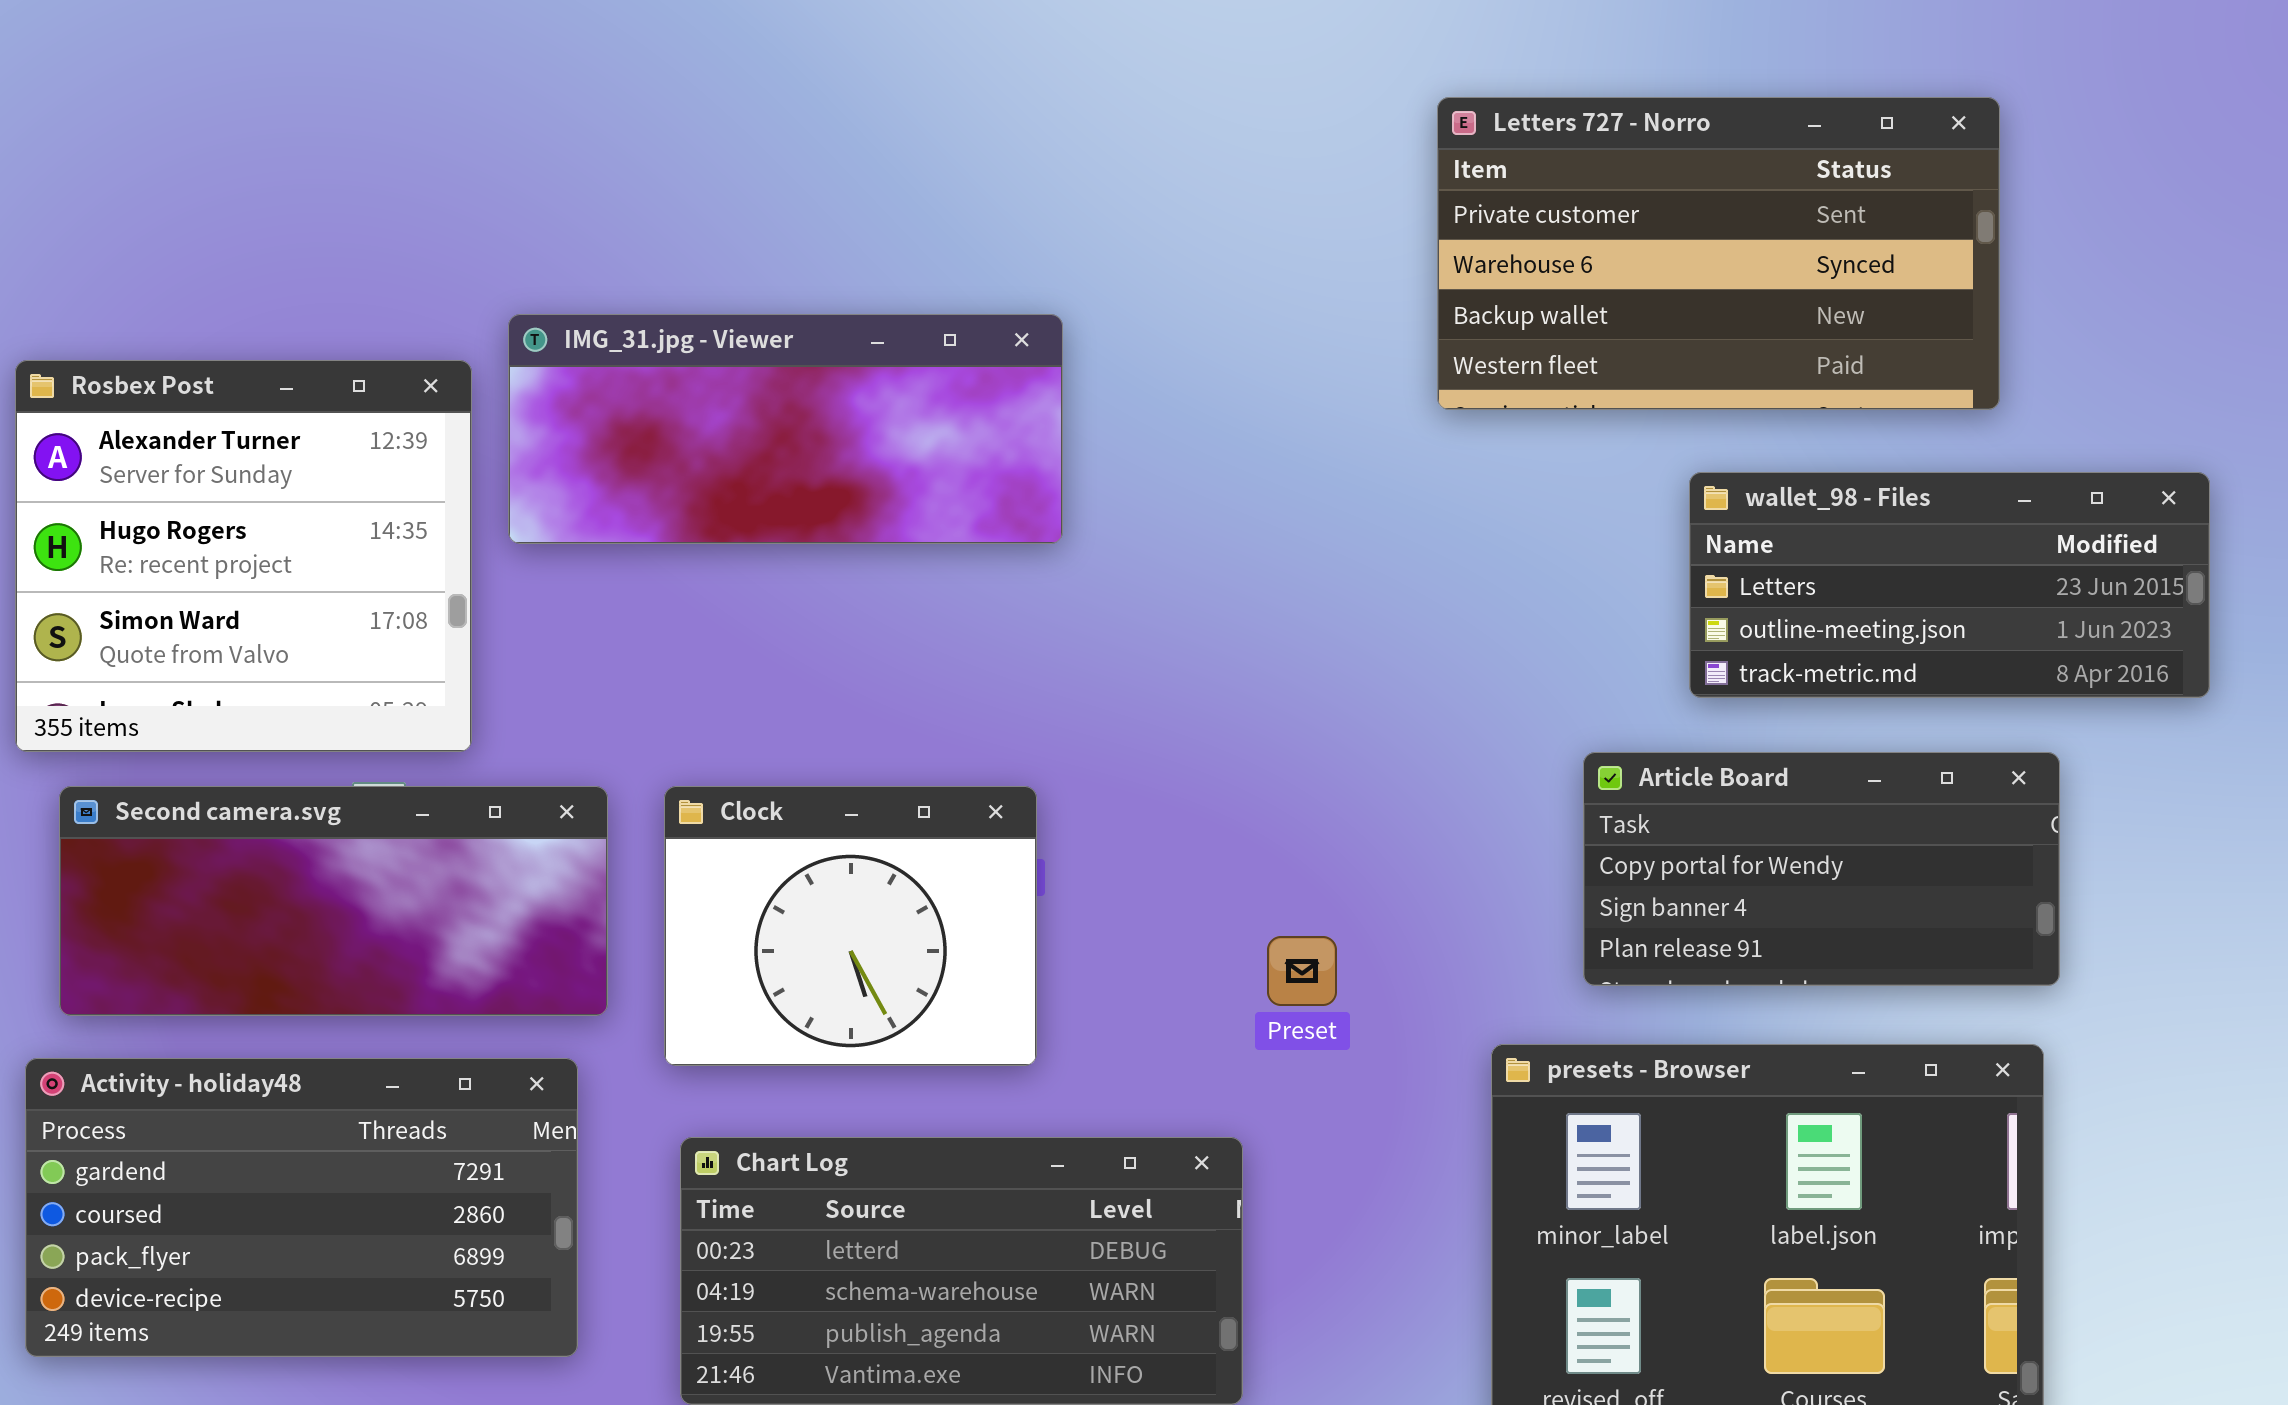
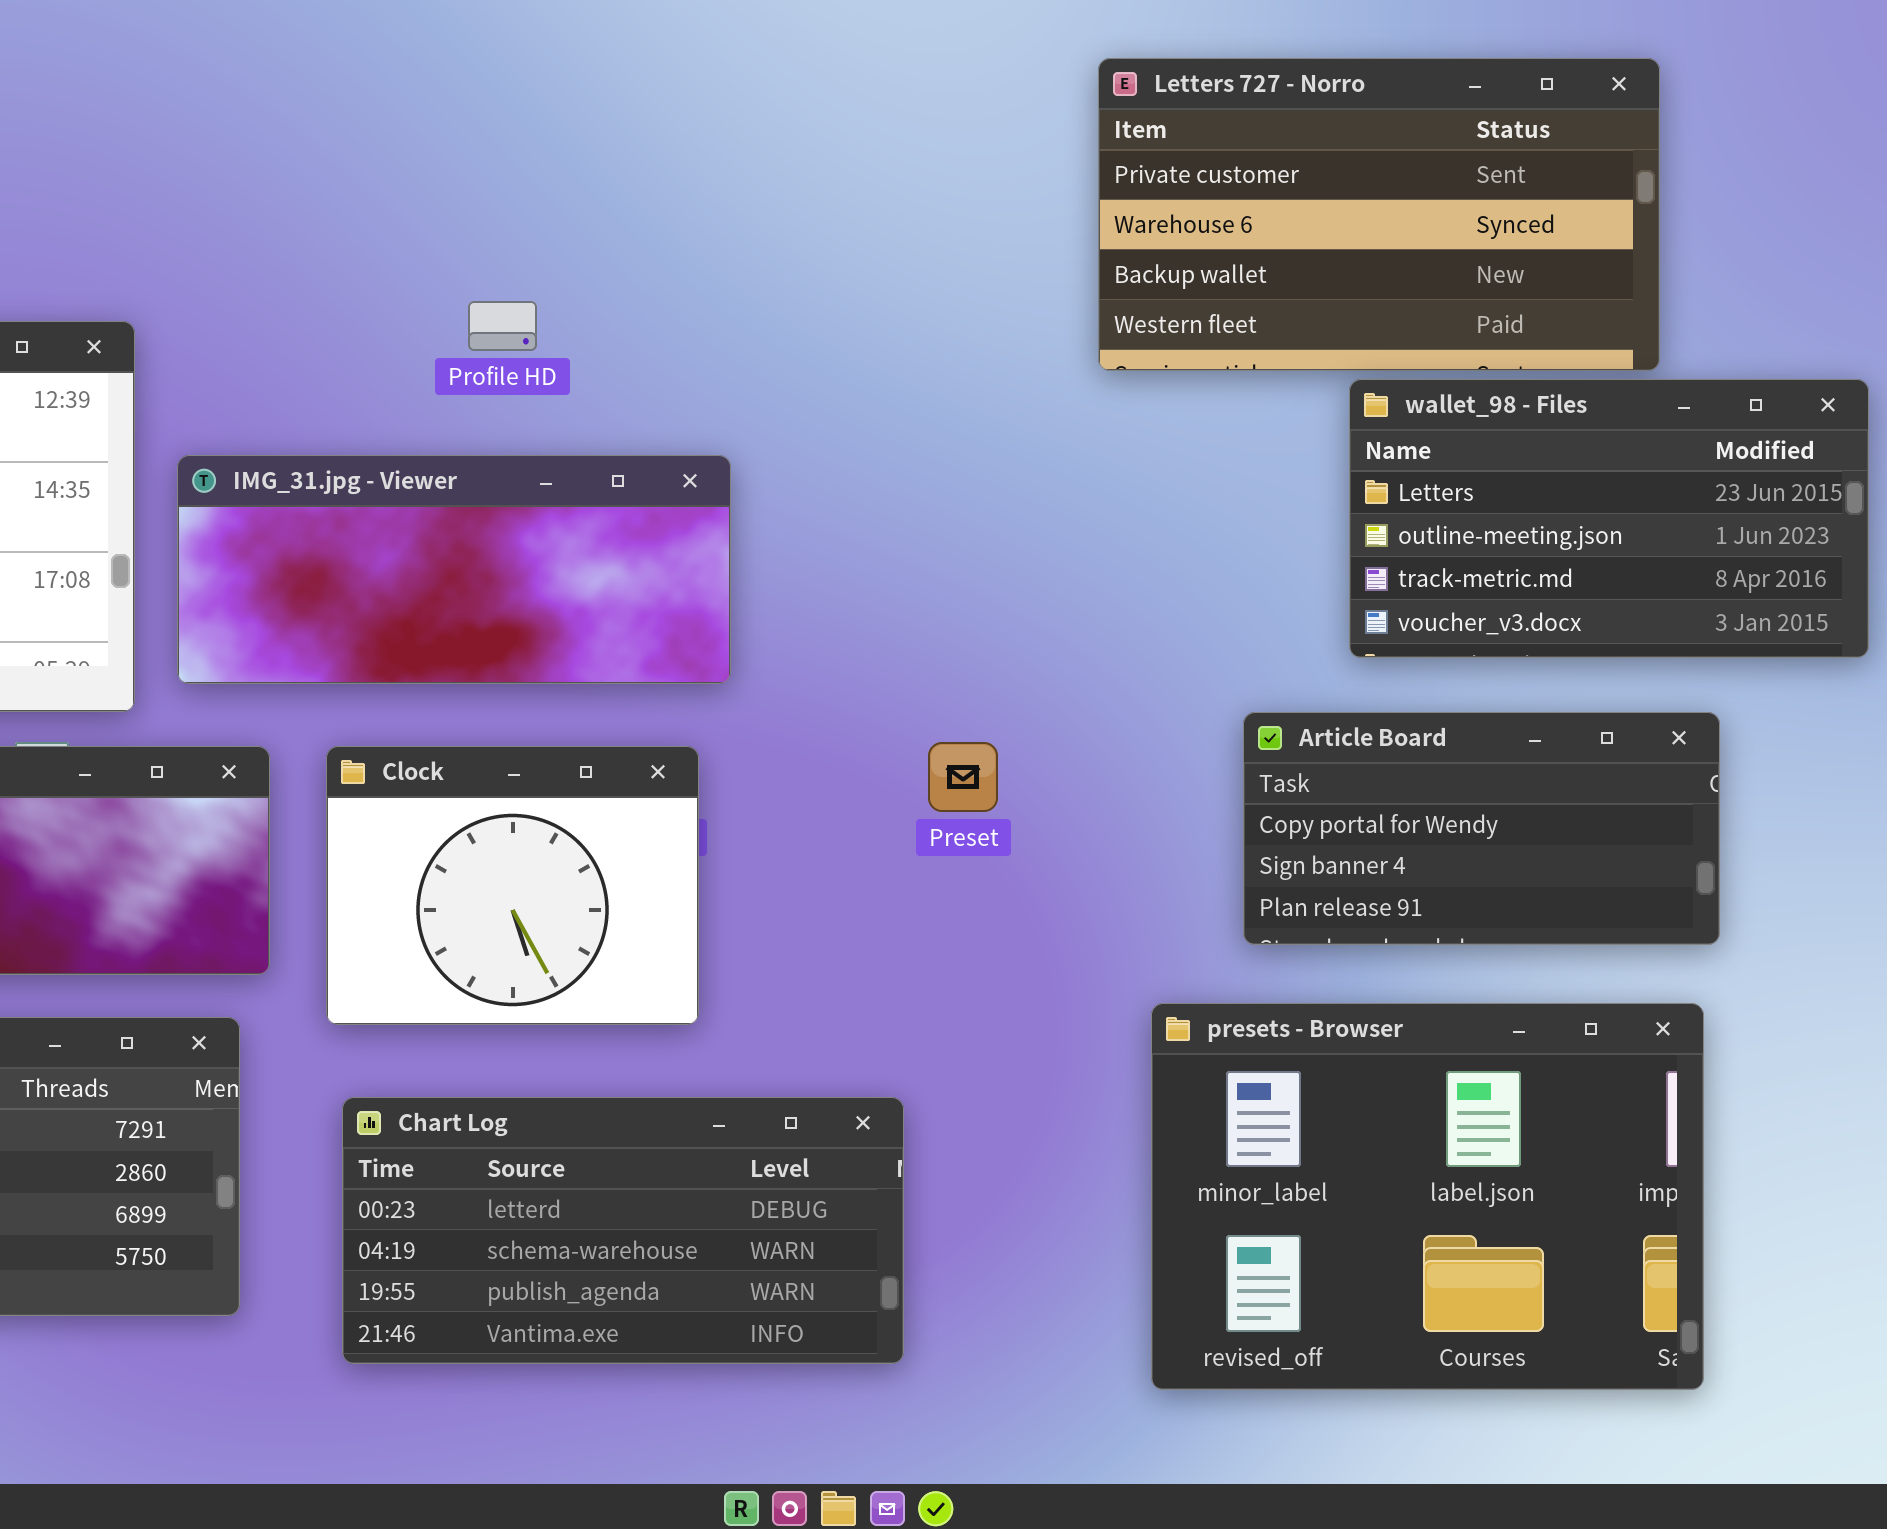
IMG_31.jpg - Viewer: [508,314,1063,544] -> [177,455,731,684], moved
wallet_98 - Files: [1689,472,2210,698] -> [1349,379,1869,658], resized
Preset: [1267,936,1337,1006] -> [928,742,998,812], moved

